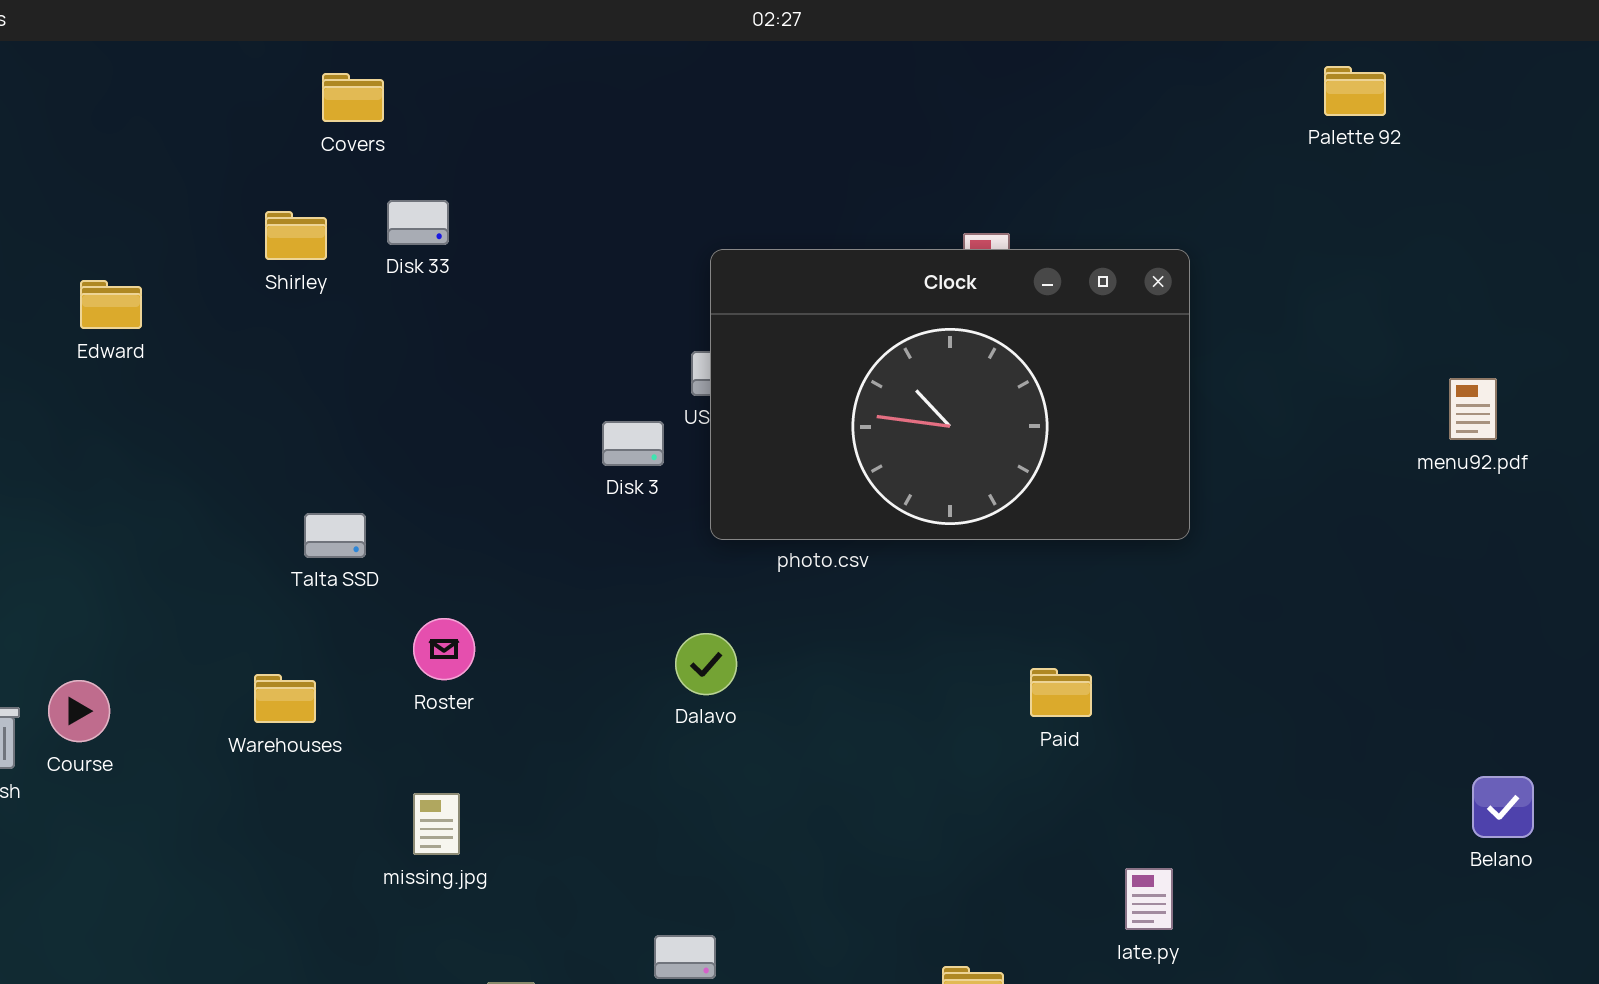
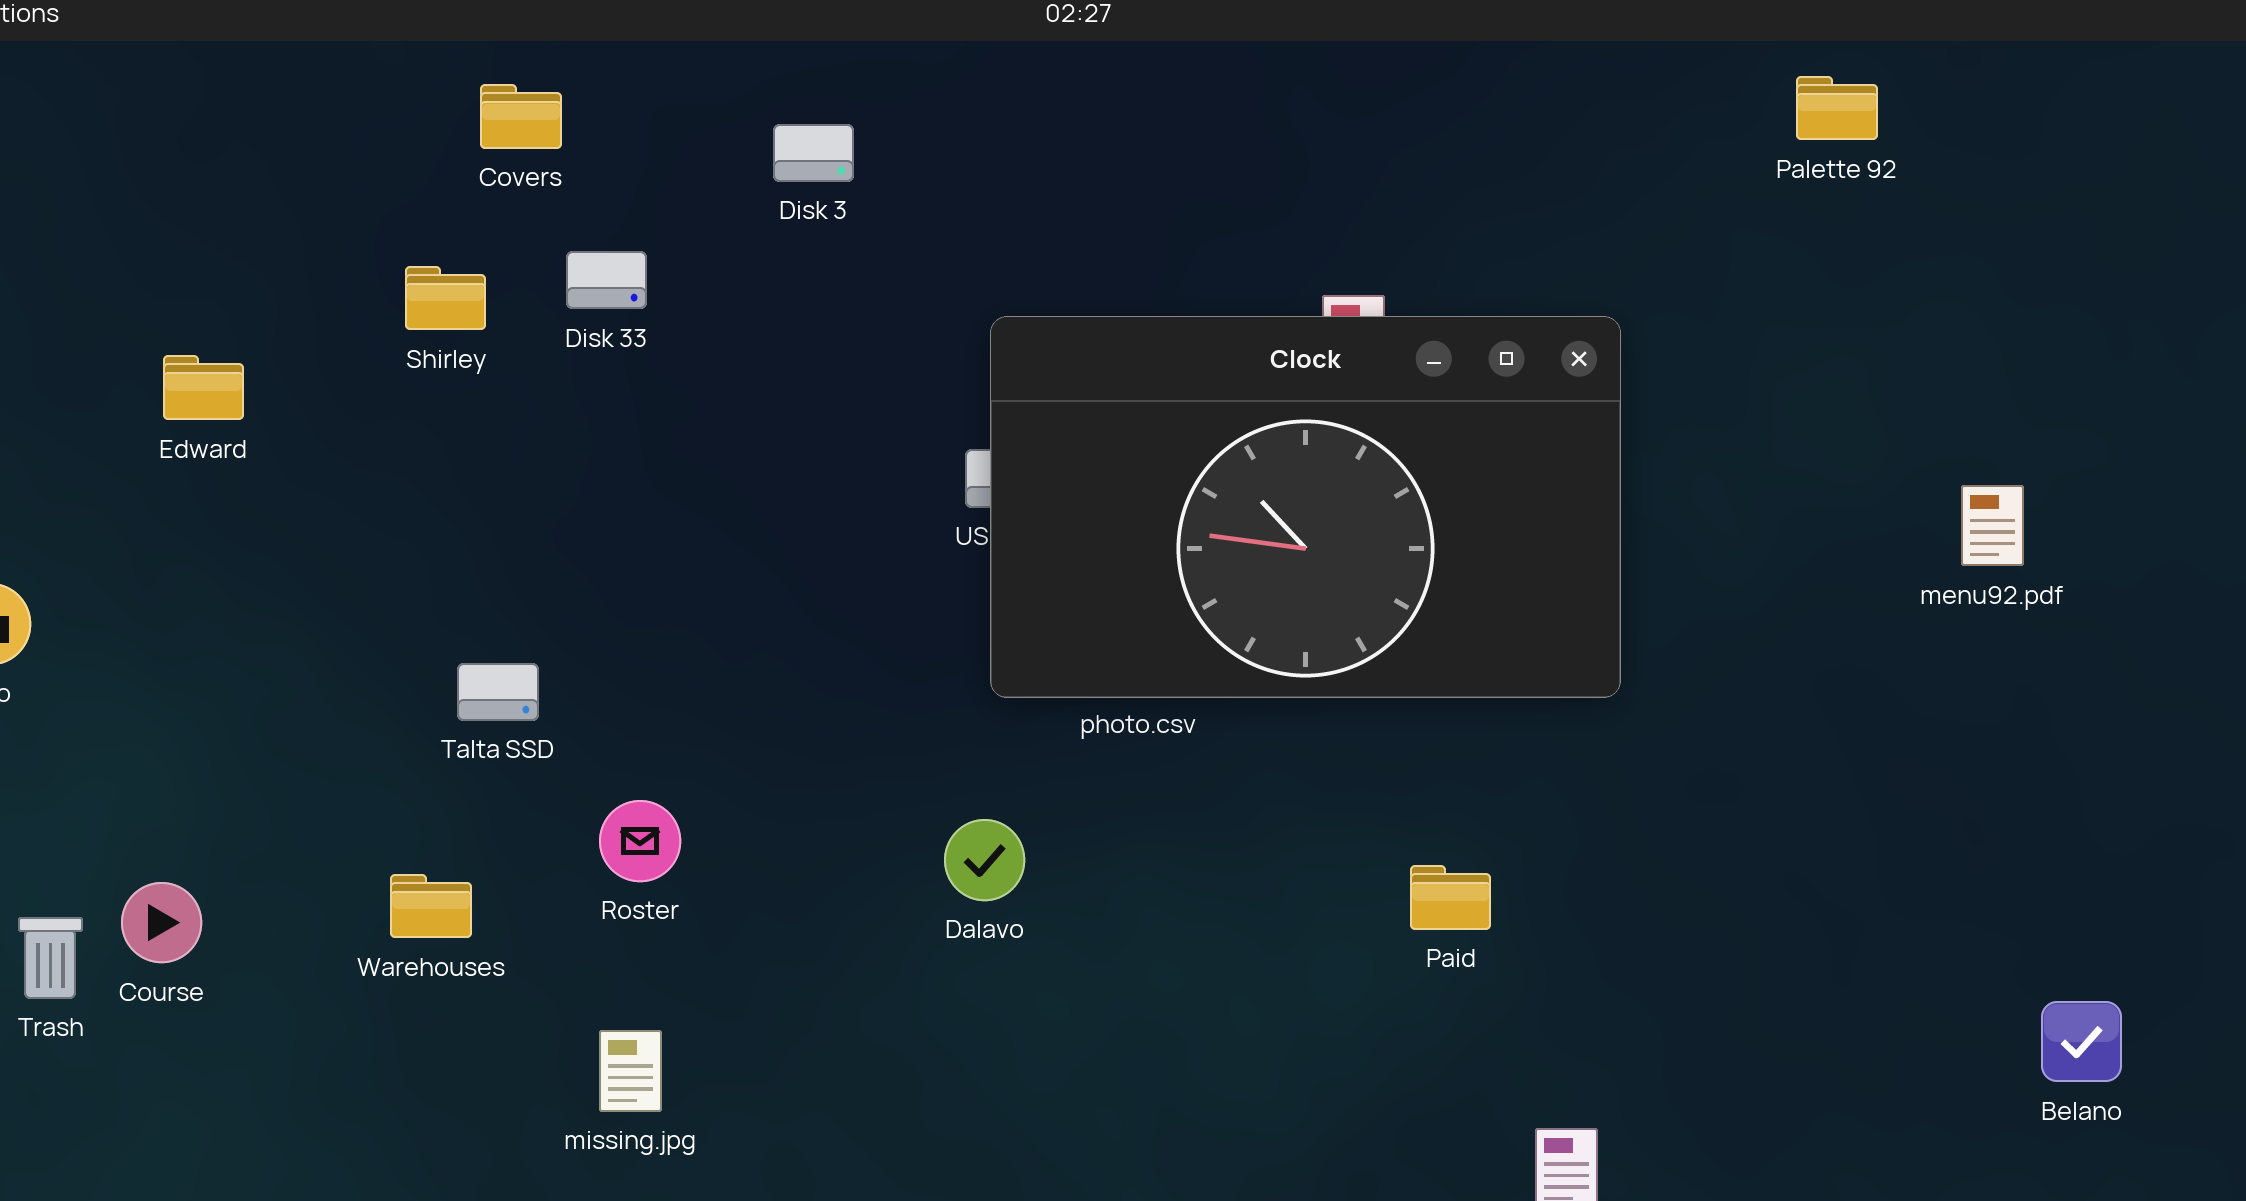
Disk 3: [602,421,664,466] -> [773,124,854,182], moved
Belano: [1472,776,1534,838] -> [2041,1001,2122,1082], moved

